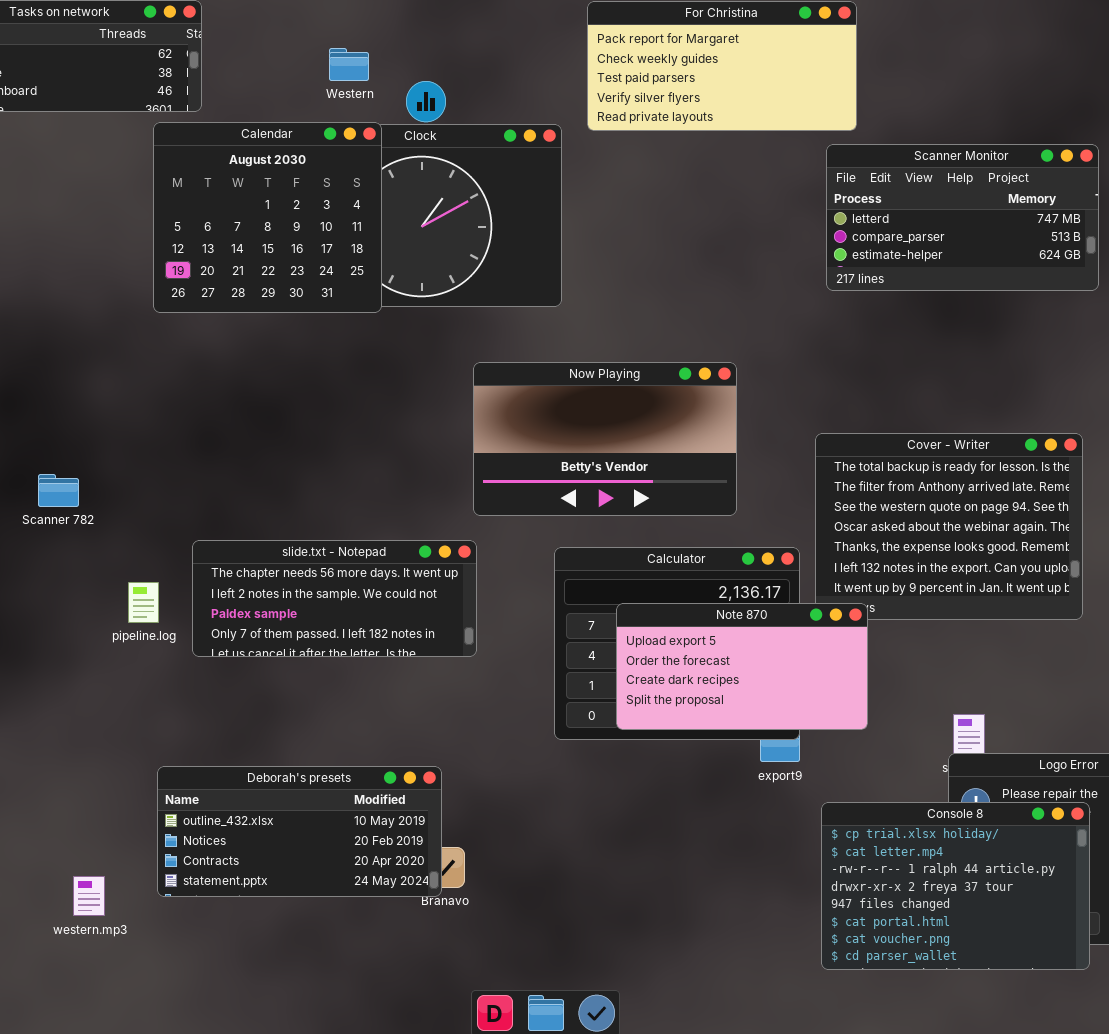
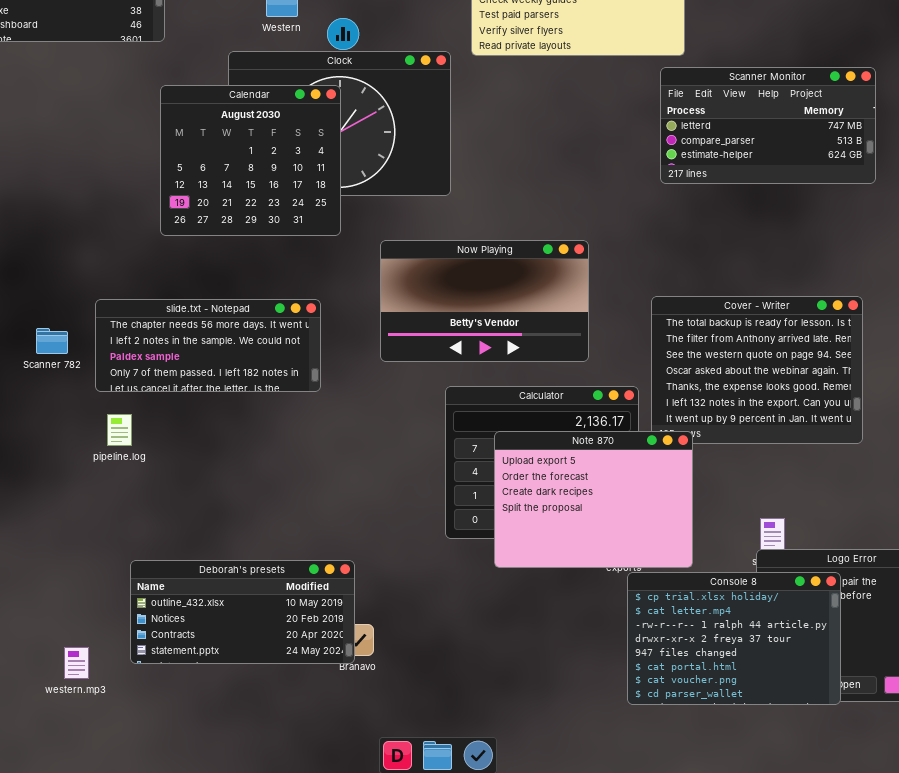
Calendar: [153,122,382,313] -> [160,85,341,236], moved
slide.txt - Notepad: [192,540,477,657] -> [95,299,321,392], moved
Note 870: [616,603,868,730] -> [494,431,693,568], resized
Console 8: [821,802,1090,970] -> [627,572,841,705], moved

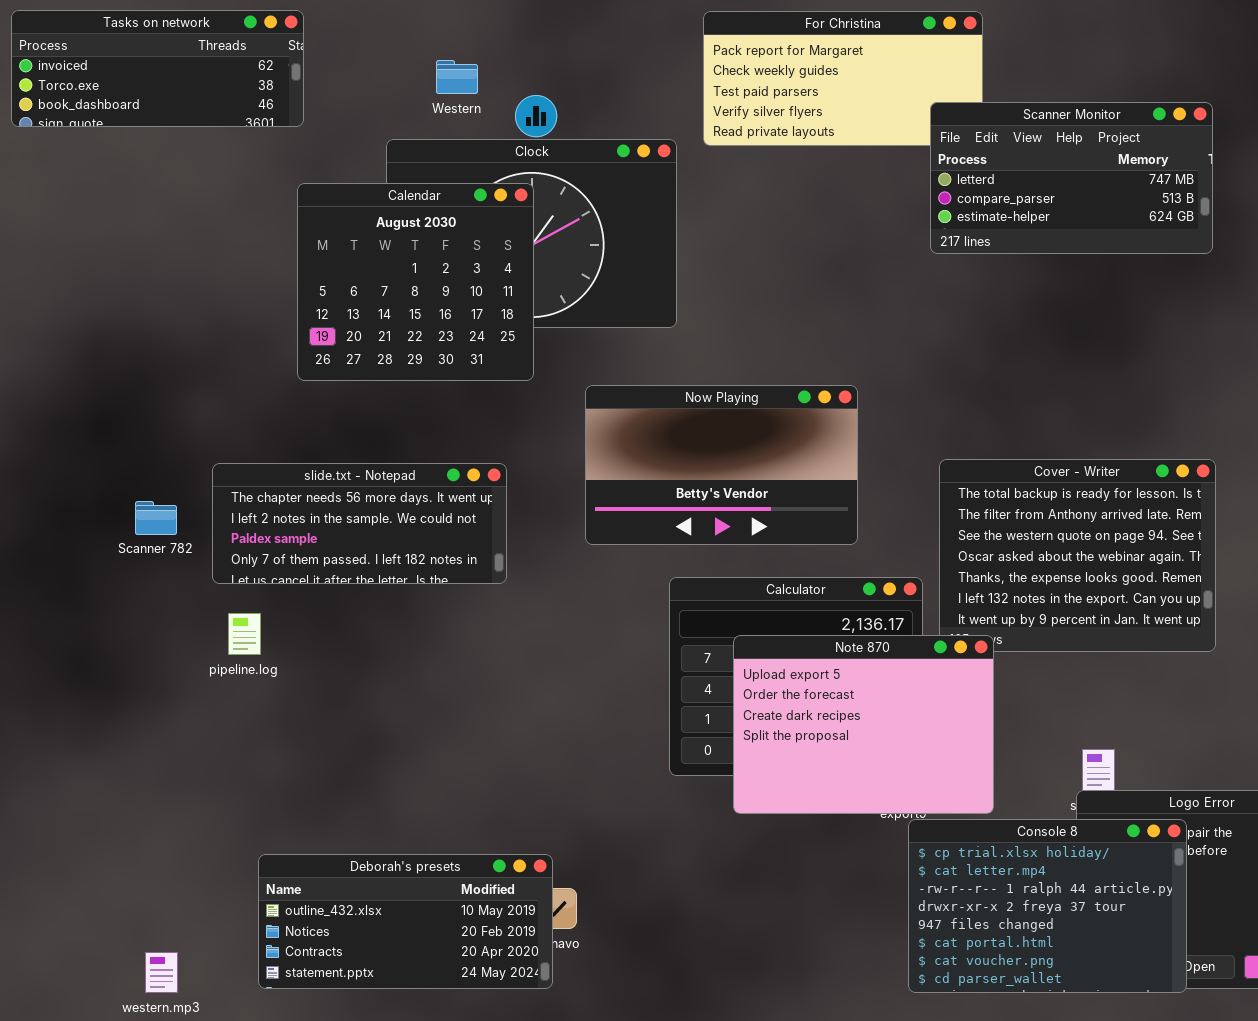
Scanner Monitor: [660,67,876,184] -> [930,102,1213,254], moved
Deborah's presets: [130,560,355,664] -> [258,854,553,989], moved
western.mp3: [64,647,89,679] -> [145,952,178,993], moved

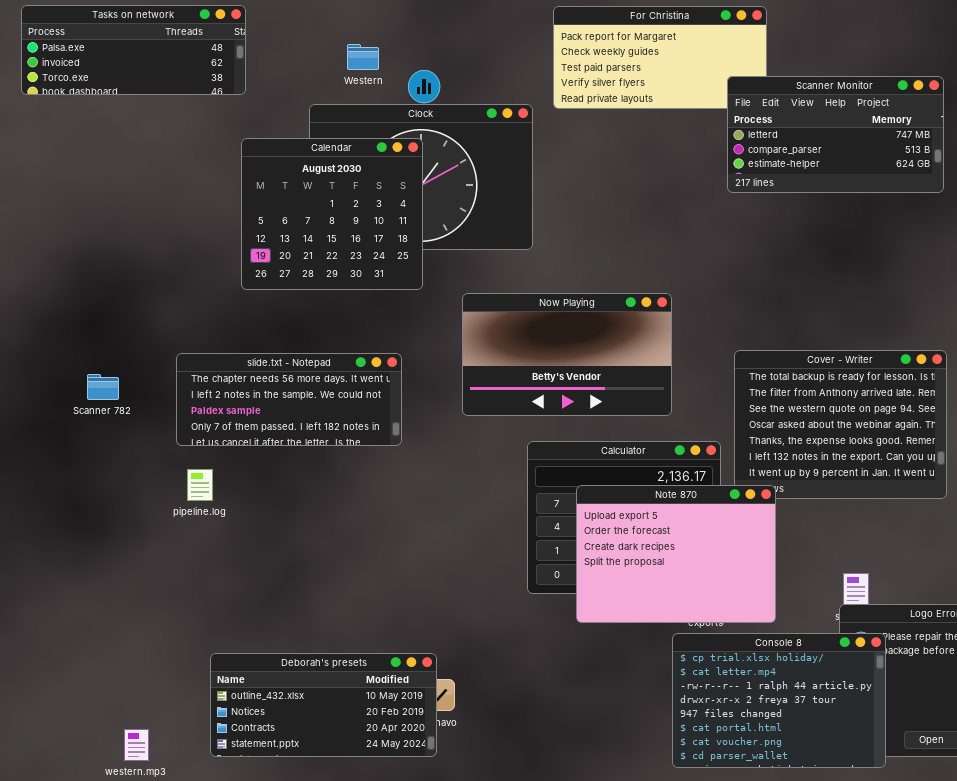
Tasks on network: [11,10,304,127] -> [21,5,246,95], scrolled up 1 row
Scanner 782: [135,501,177,535] -> [87,374,119,400], moved
Console 8: [908,819,1187,993] -> [672,633,886,768], moved

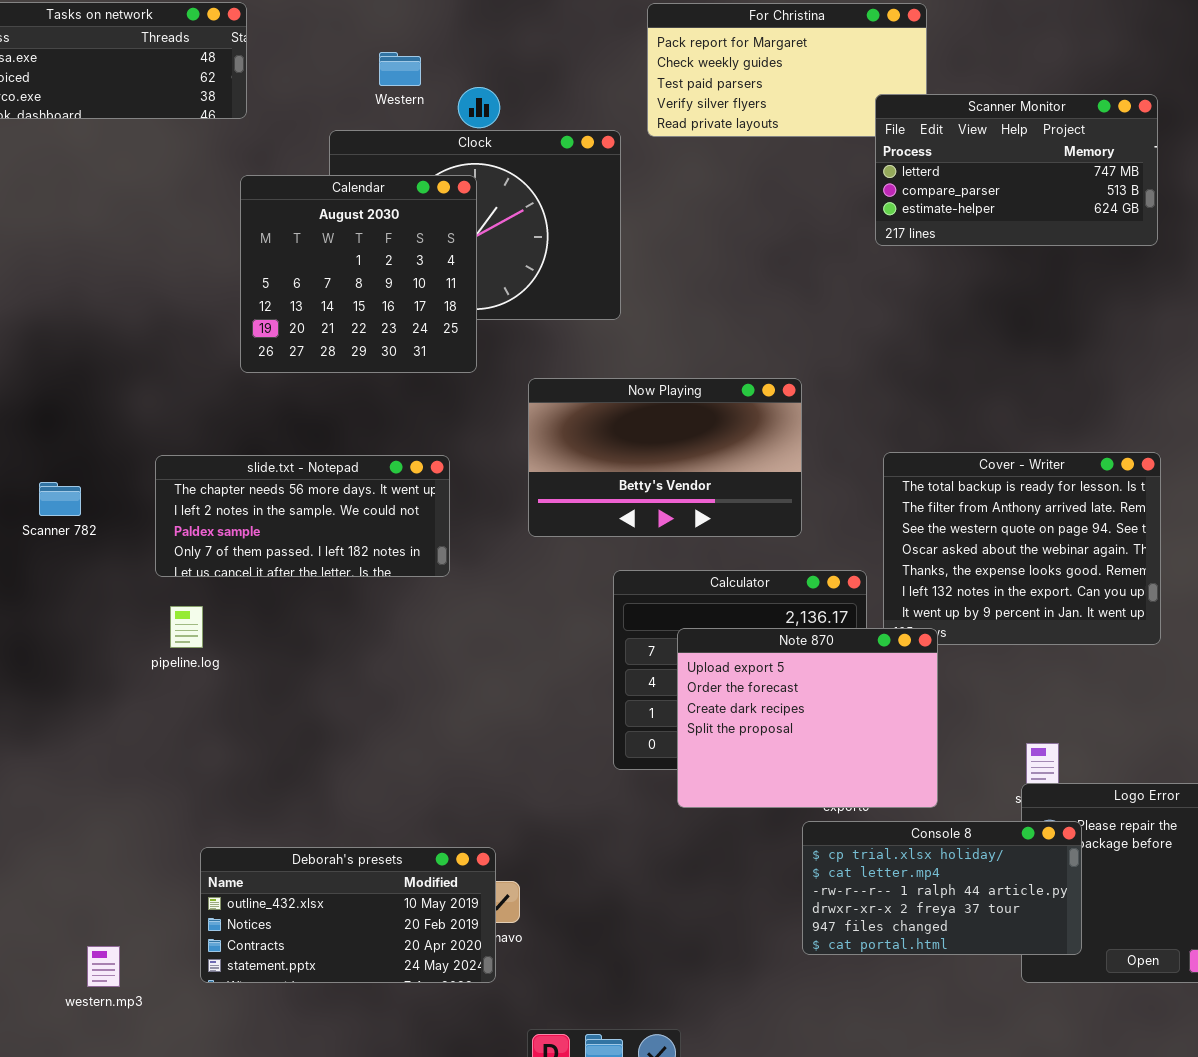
Console 8: [672,633,886,768] -> [802,821,1082,955], resized

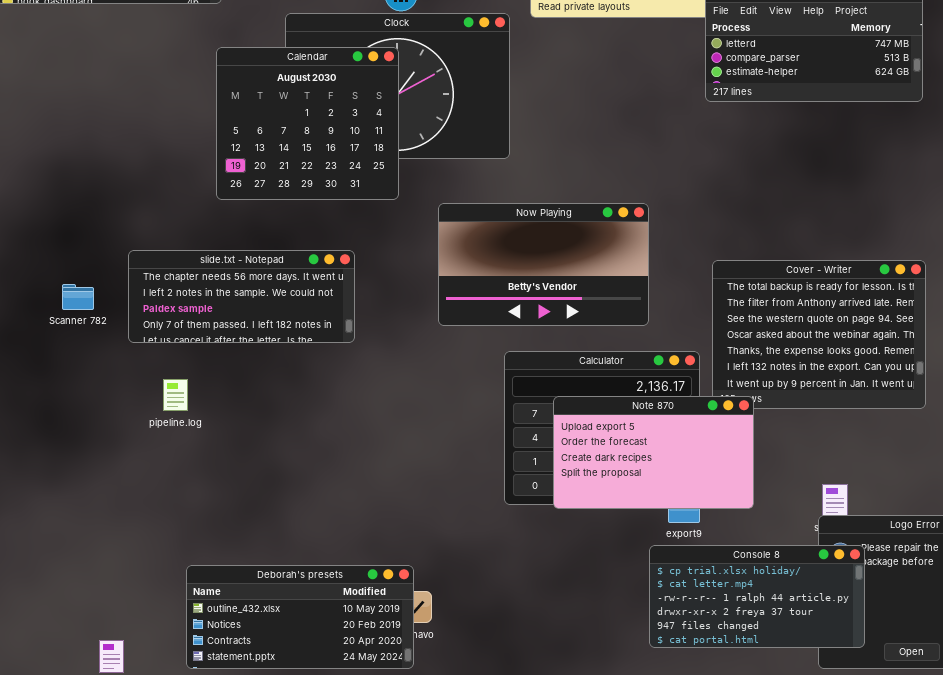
slide.txt - Notepad: [155,455,450,577] -> [128,250,355,343], moved
Note 870: [677,628,938,808] -> [553,396,754,509], resized

